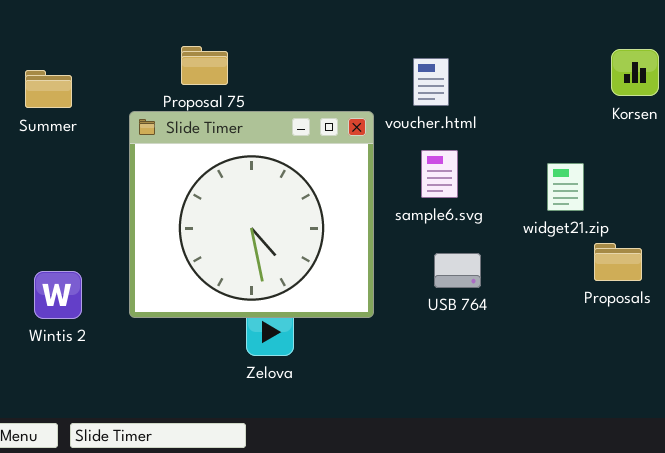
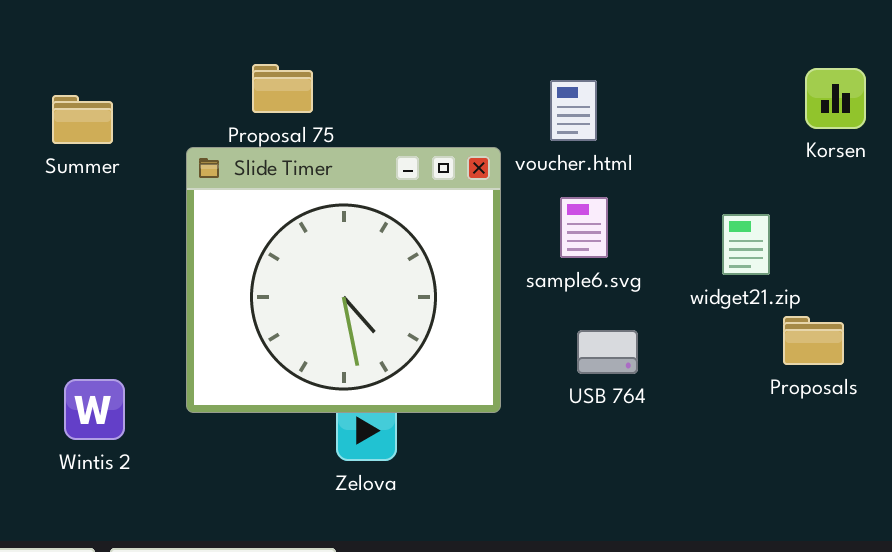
Wintis 2: [34,271,82,319] -> [64,379,125,440], moved

